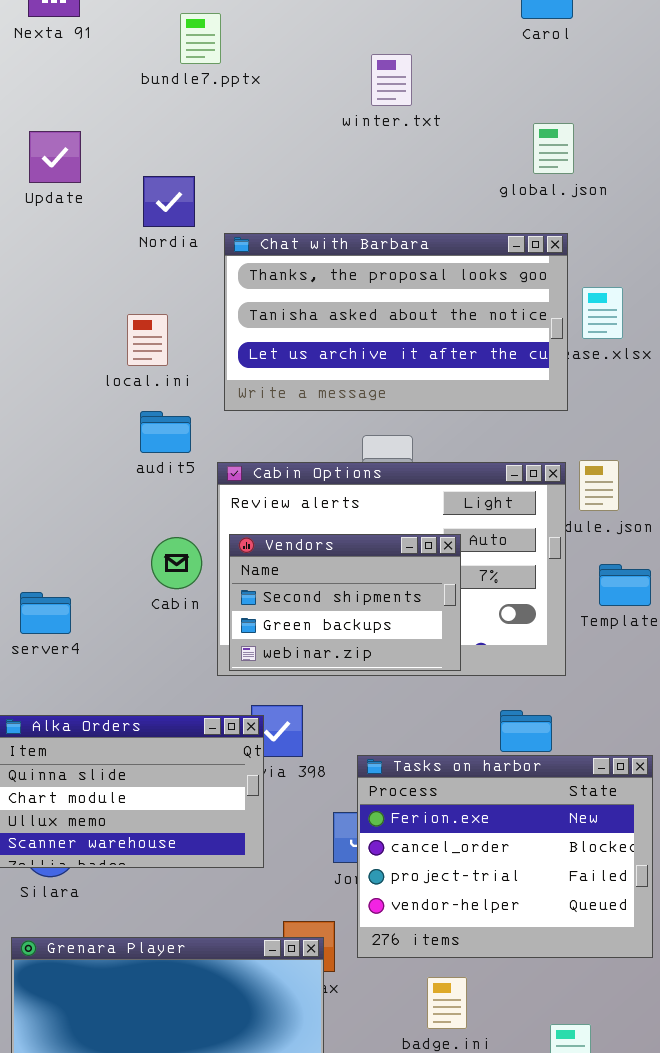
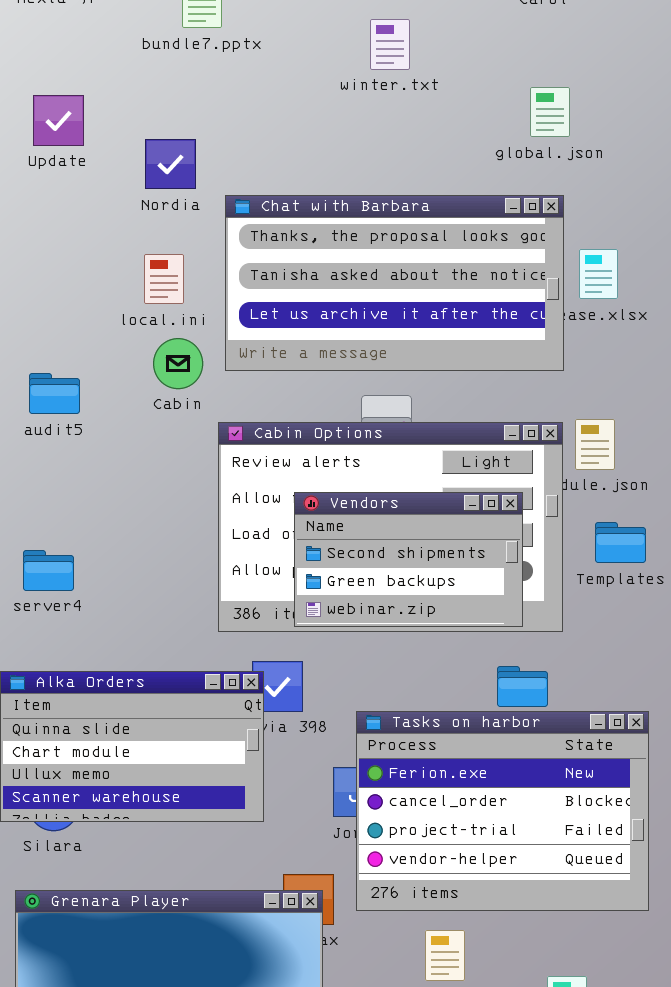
local.ini: [127,314,168,366] -> [144,254,184,304], moved
audit5: [140,411,191,453] -> [29,373,80,414], moved
Vendors: [229,534,461,671] -> [294,492,523,627], moved
Cabin: [151,537,202,589] -> [153,338,203,389], moved

